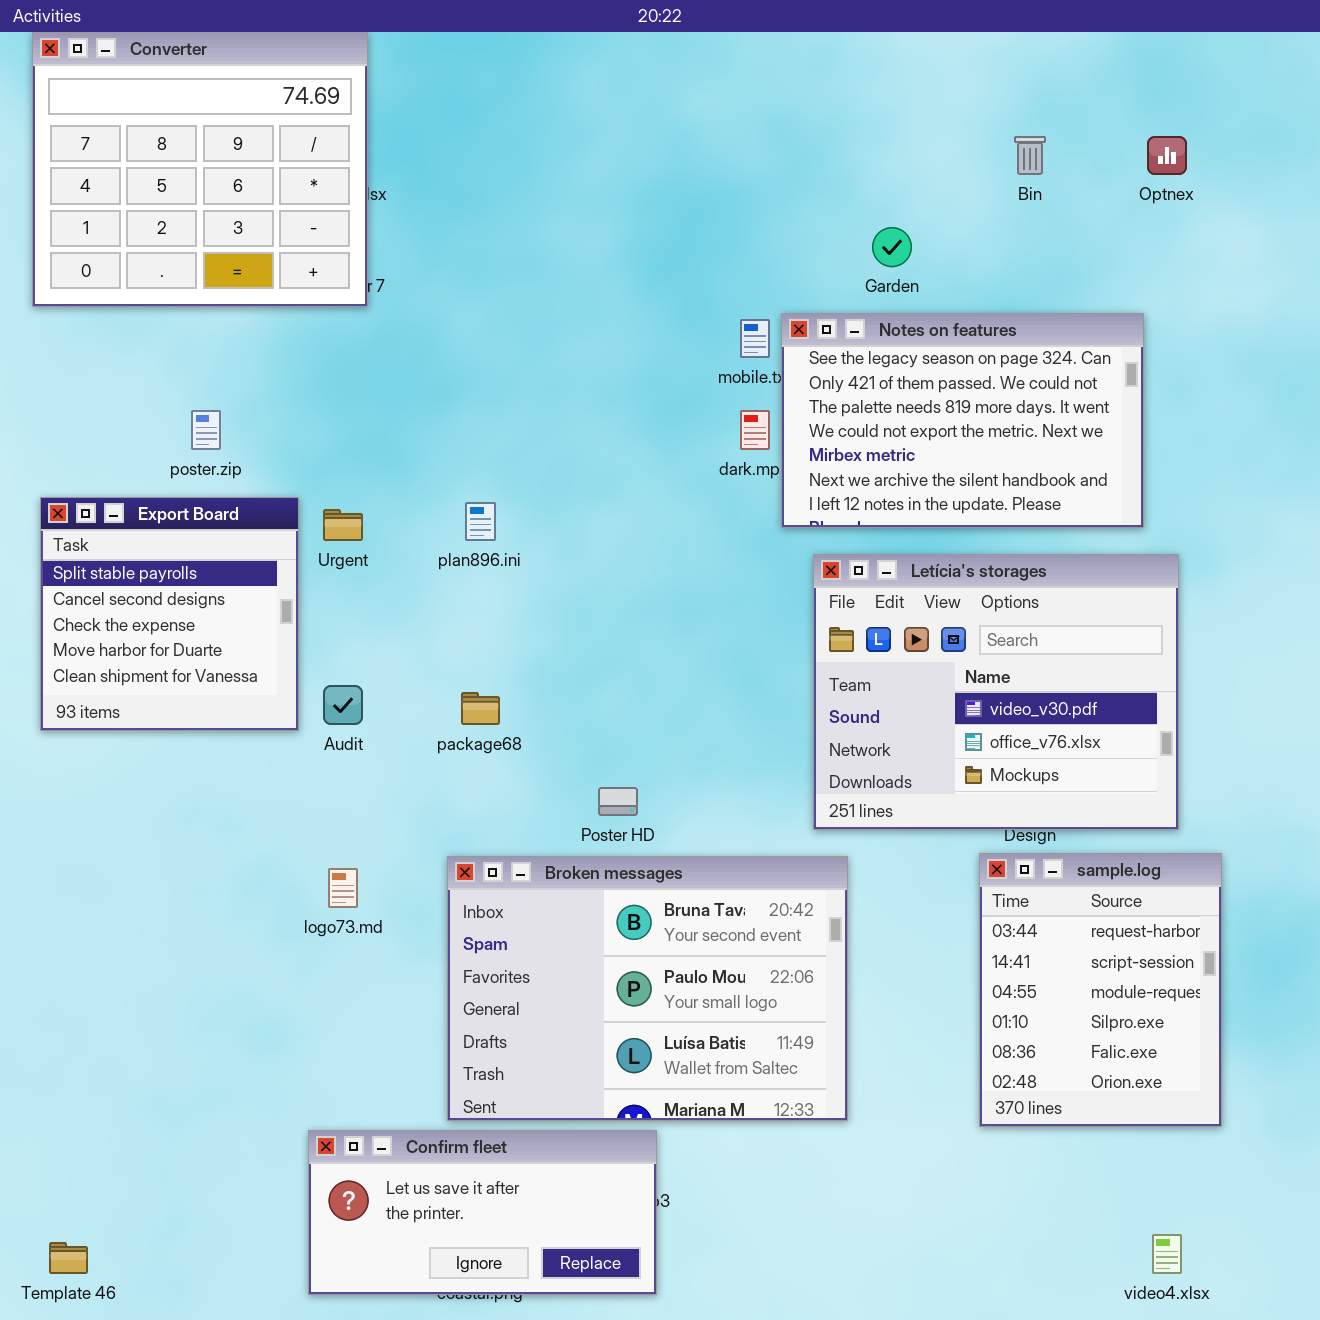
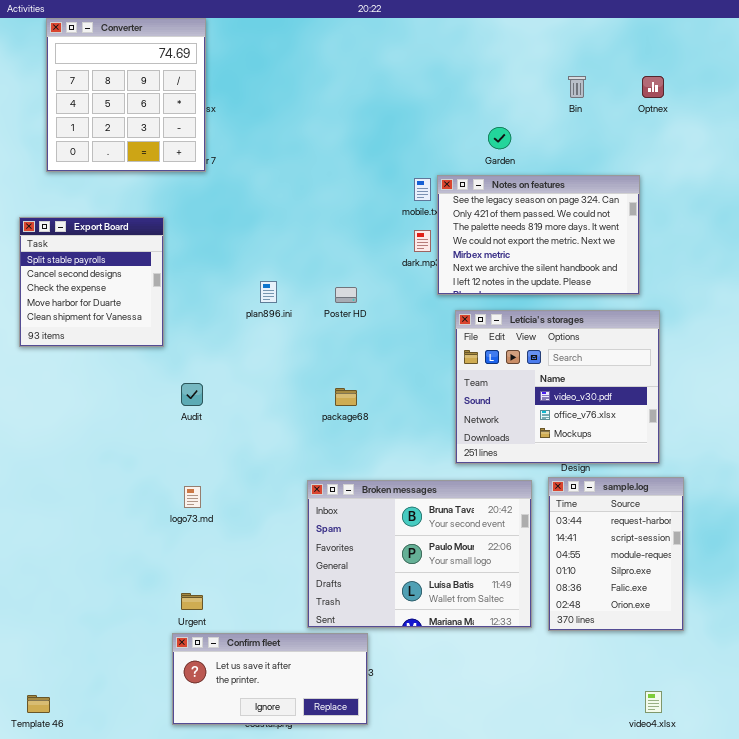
Converter: [32,32,368,307] -> [46,18,206,172], resized
Export Board: [40,497,299,731] -> [19,217,164,347], moved
Urgent: [323,509,363,541] -> [181,593,203,610], moved
package68: [461,692,500,725] -> [335,388,357,406], moved
Poster HD: [598,787,638,816] -> [335,287,357,303], moved
Broken messages: [447,856,848,1121] -> [307,480,532,628], moved

